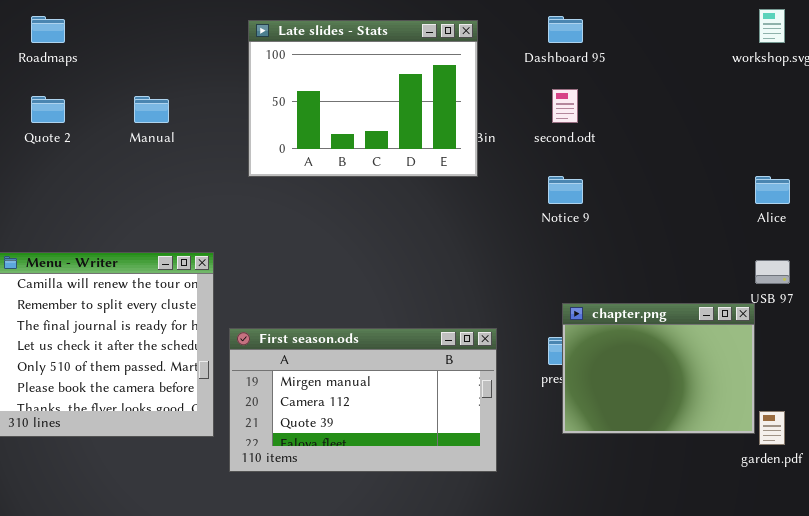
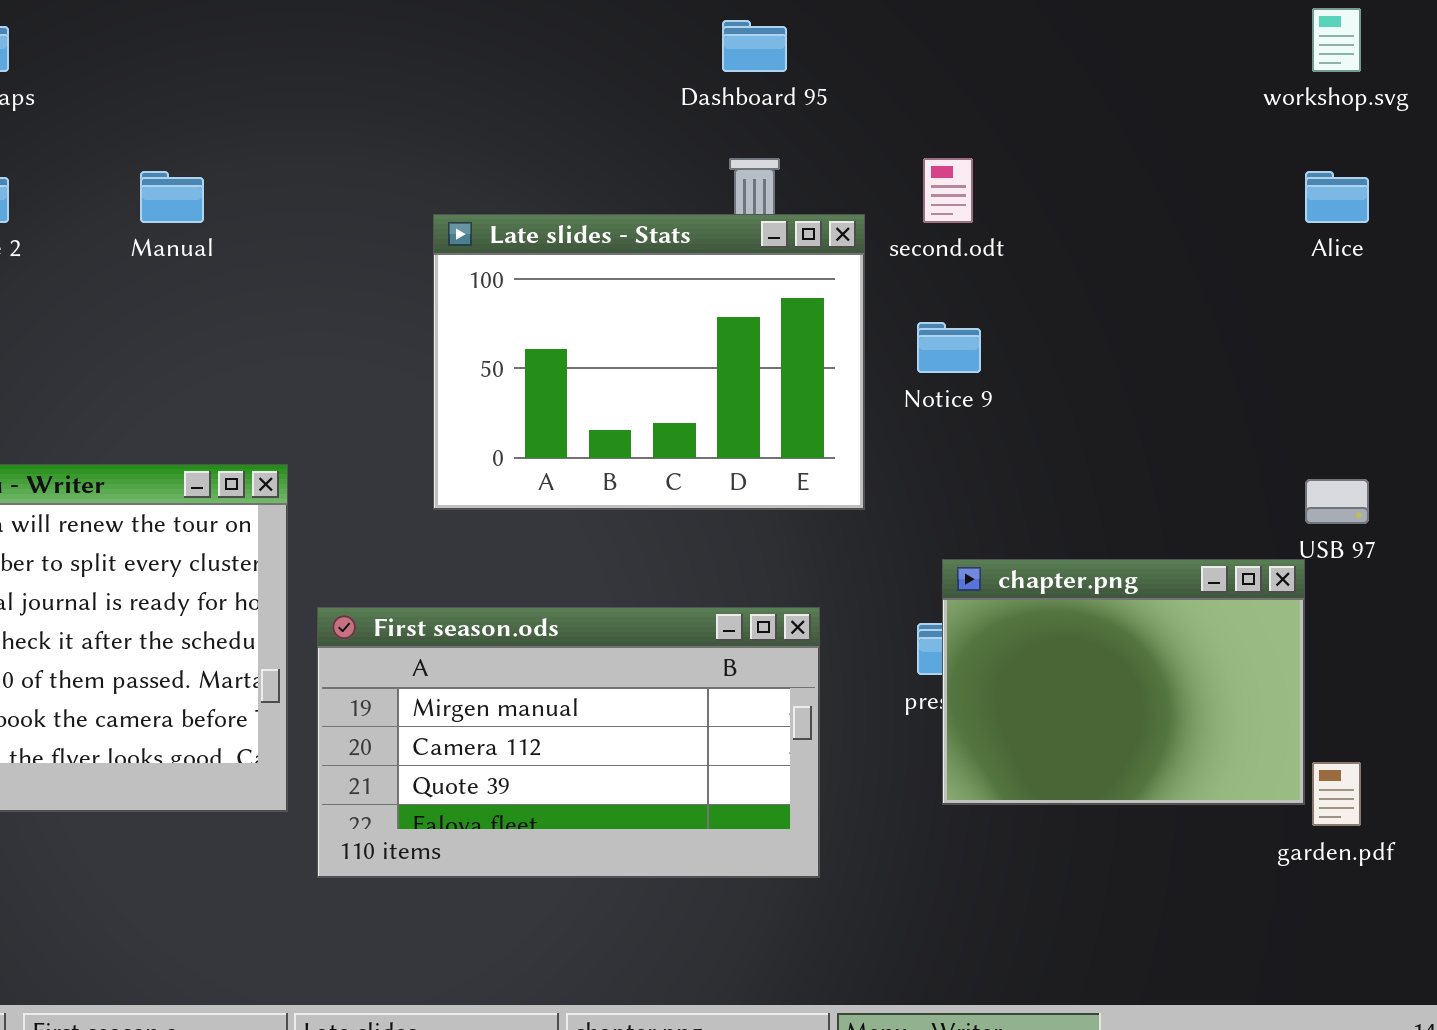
Dashboard 95: [548,16,583,43] -> [722,20,787,72], moved
Late slides - Stats: [248,20,478,177] -> [433,214,865,510], moved
Alice: [755,176,790,204] -> [1305,171,1369,223], moved

